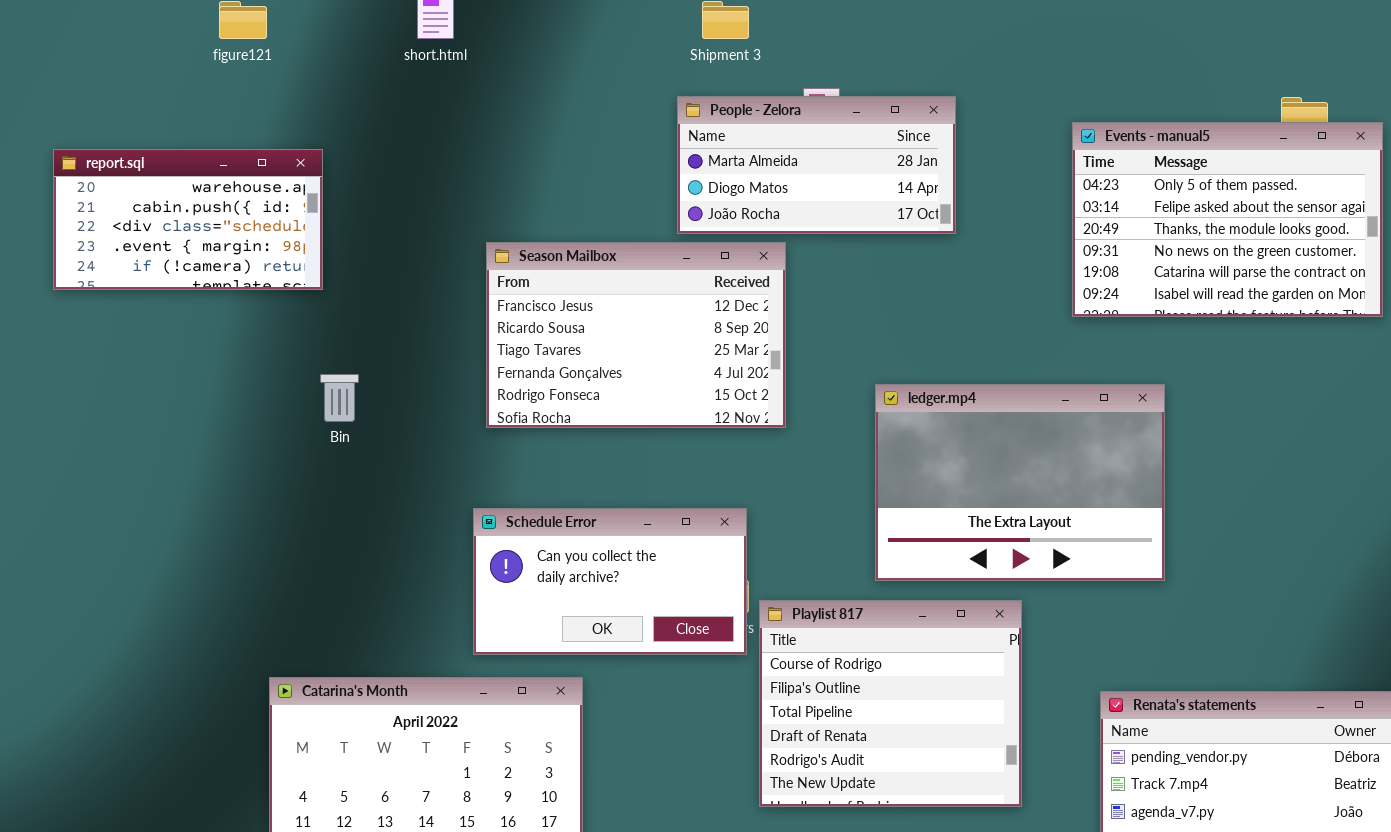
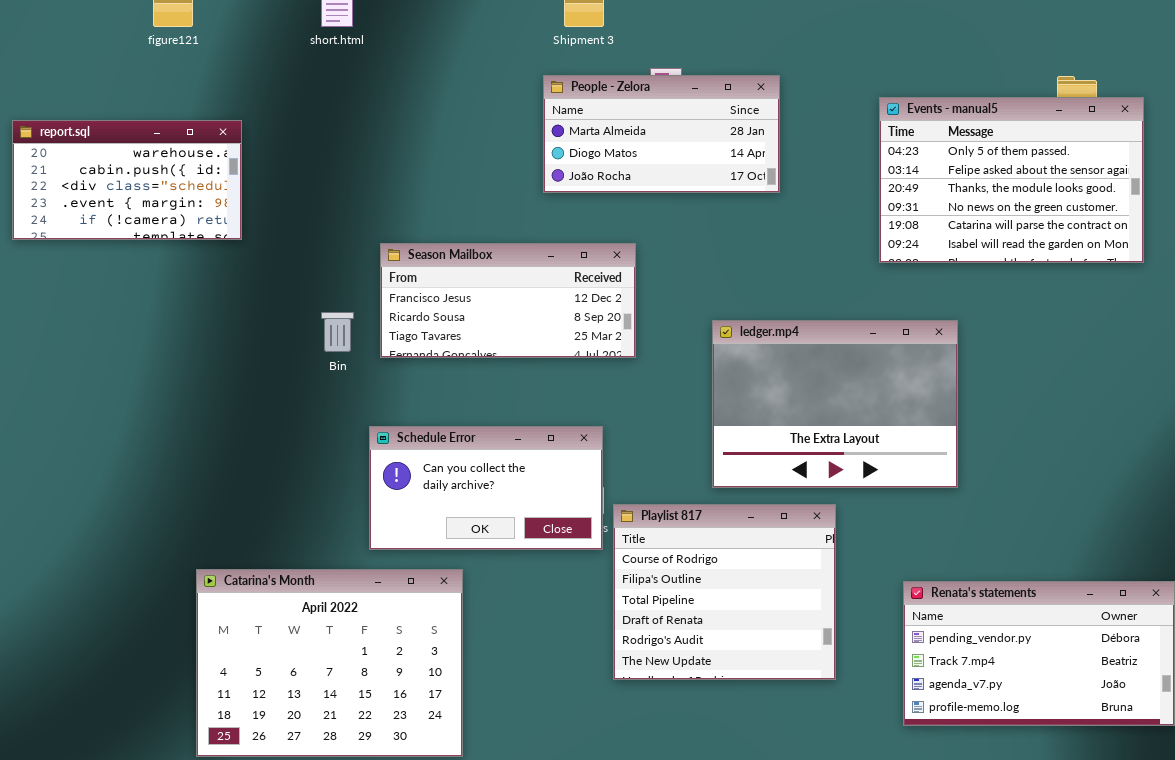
Season Mailbox: [486,242,786,428] -> [380,243,636,358], resized
Bin: [320,374,359,422] -> [321,312,354,352], moved

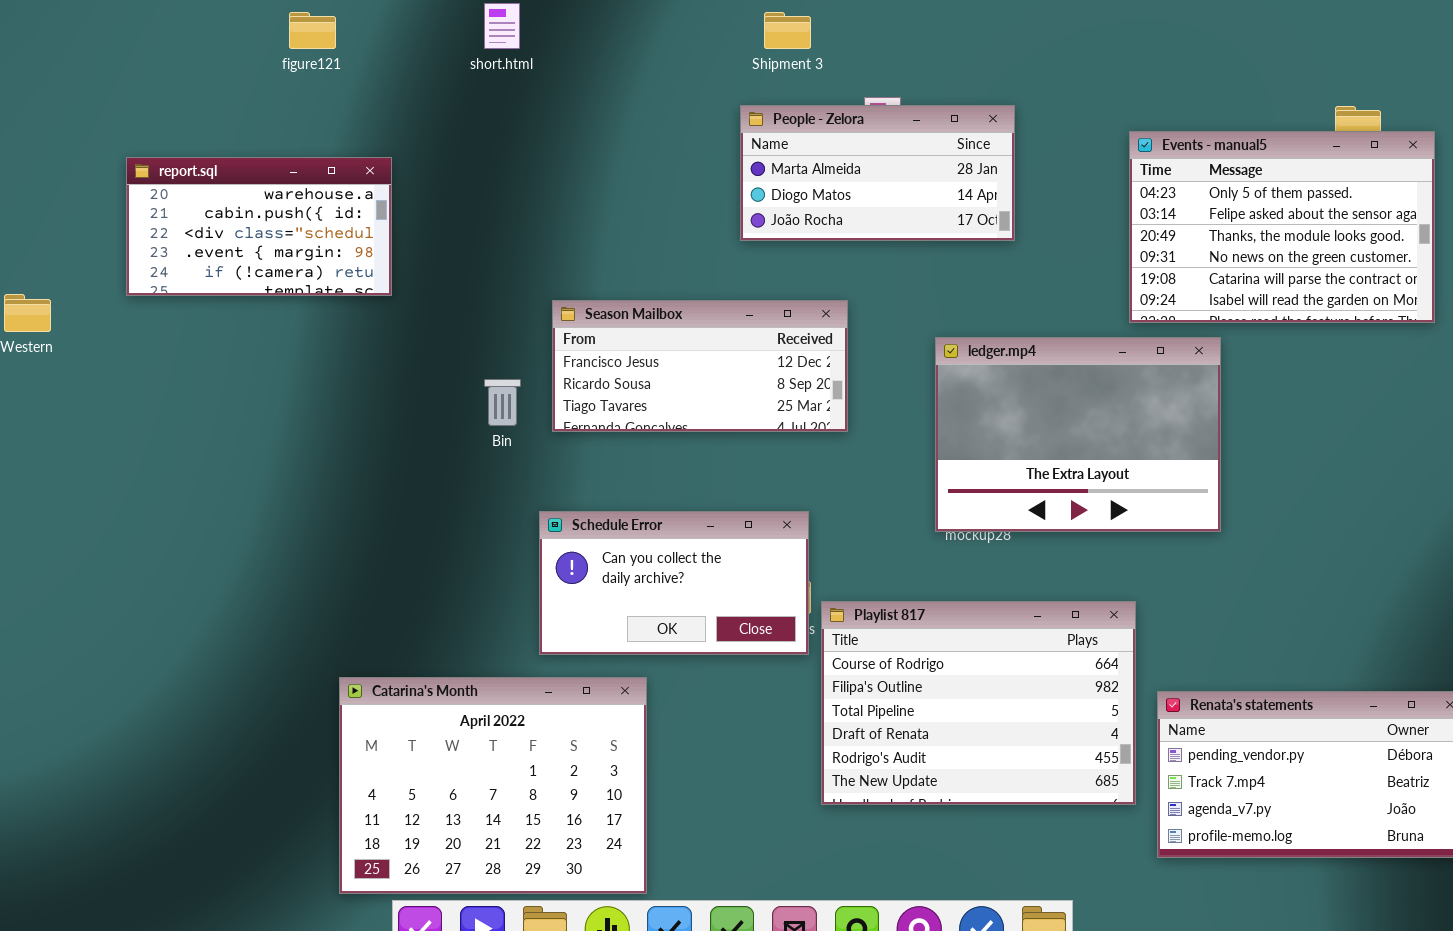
ledger.mp4: [712,320,958,488] -> [935,337,1221,532], moved
Playlist 817: [613,504,836,680] -> [821,601,1136,805], resized

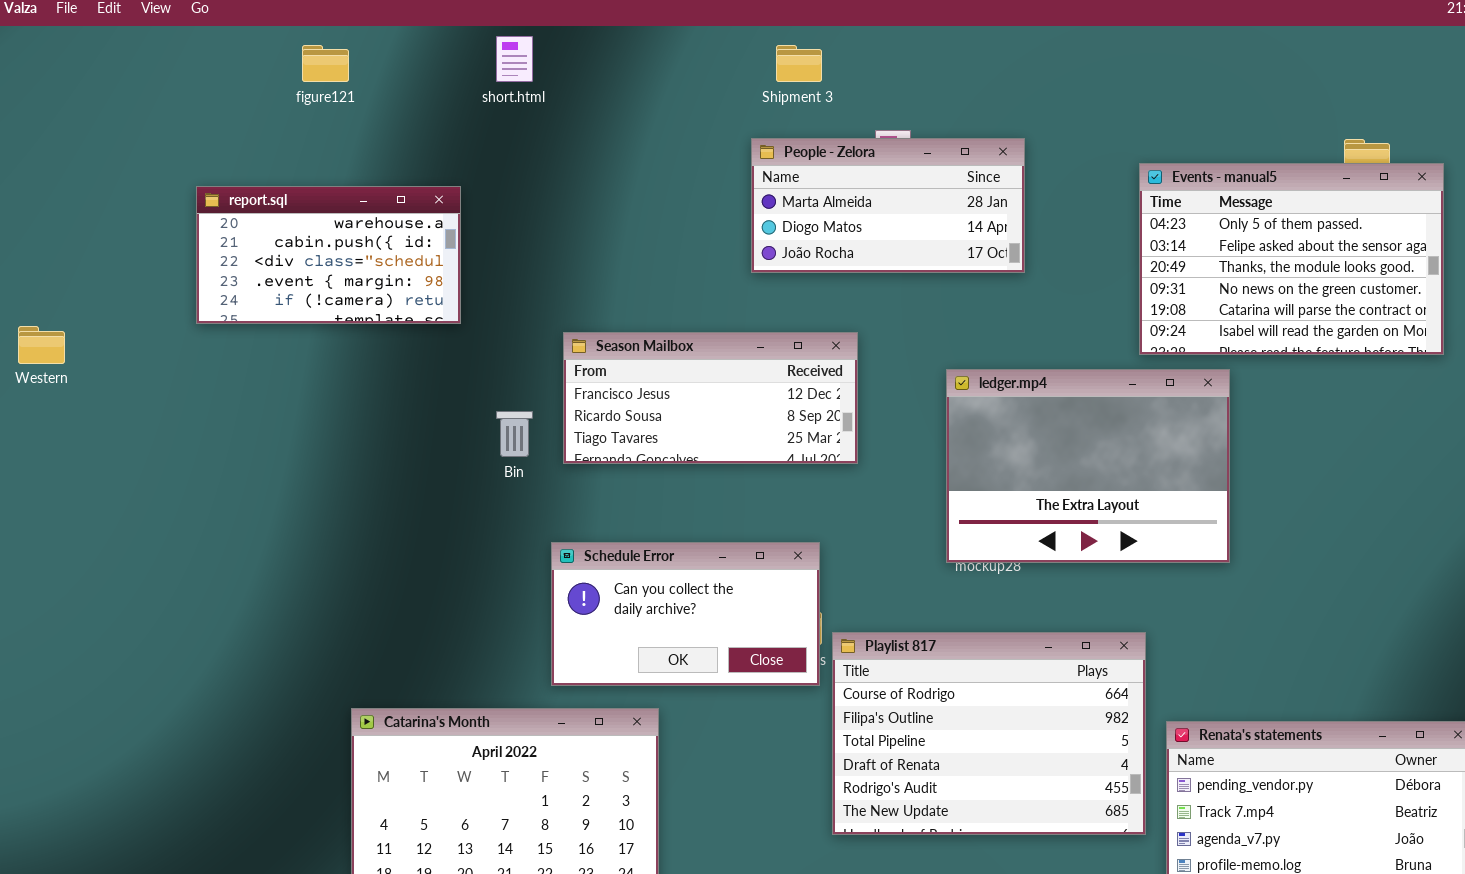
report.sql: [126,157,392,296] -> [196,186,461,324], moved

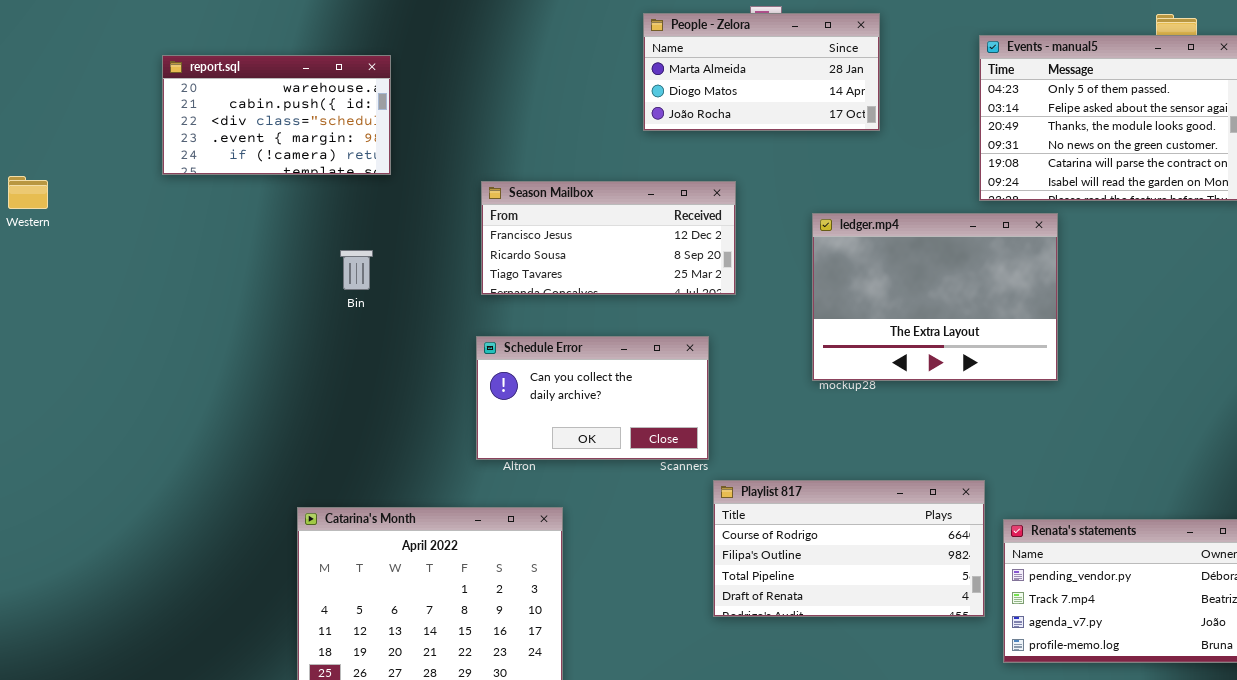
Bin: [496,411,533,457] -> [340,250,373,290], moved
Schedule Error: [551,542,820,686] -> [476,336,709,460], moved
Playlist 817: [832,632,1146,835] -> [713,480,985,617], resized

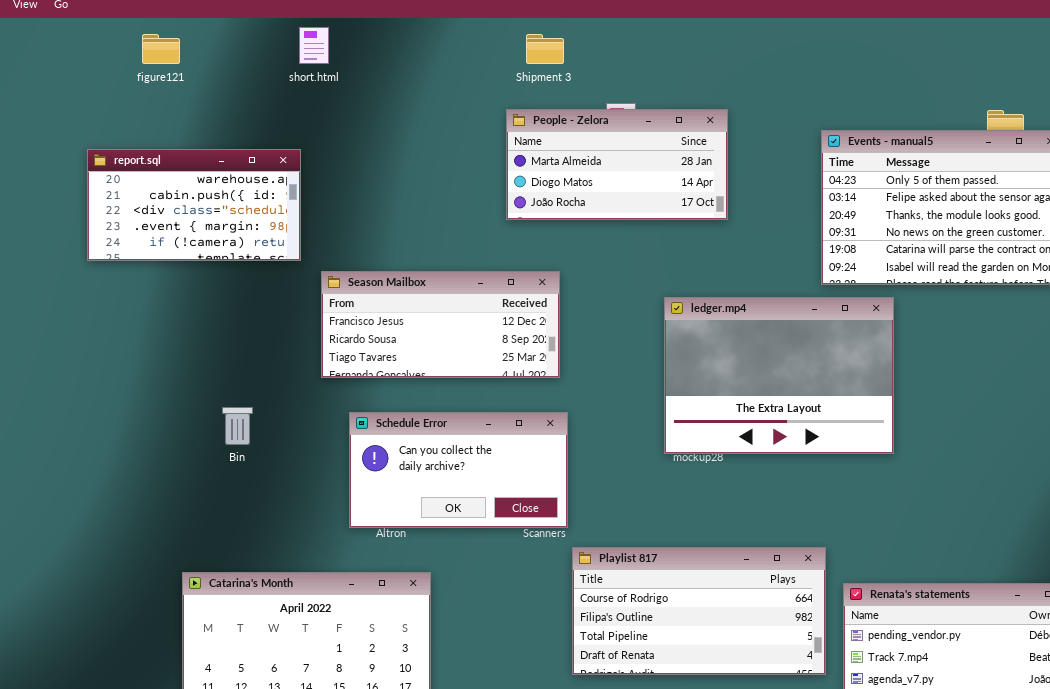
report.sql: [162,55,391,175] -> [87,149,301,261], moved
Season Mailbox: [481,181,736,295] -> [321,271,560,378], moved
Bin: [340,250,373,290] -> [222,407,253,445], moved

